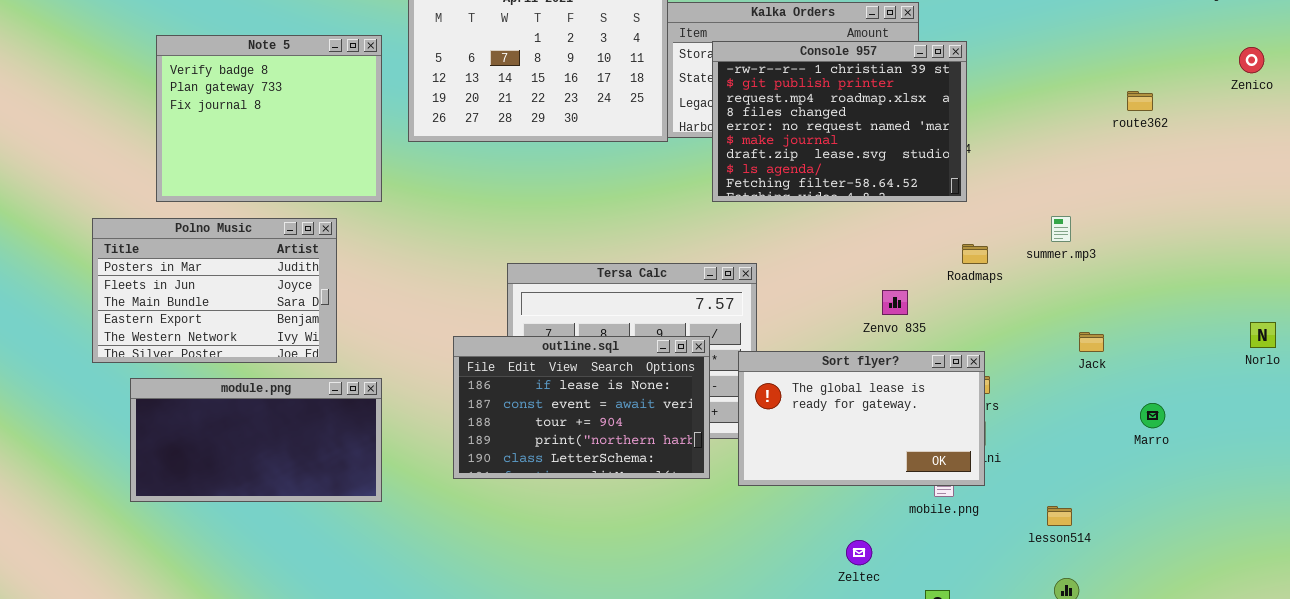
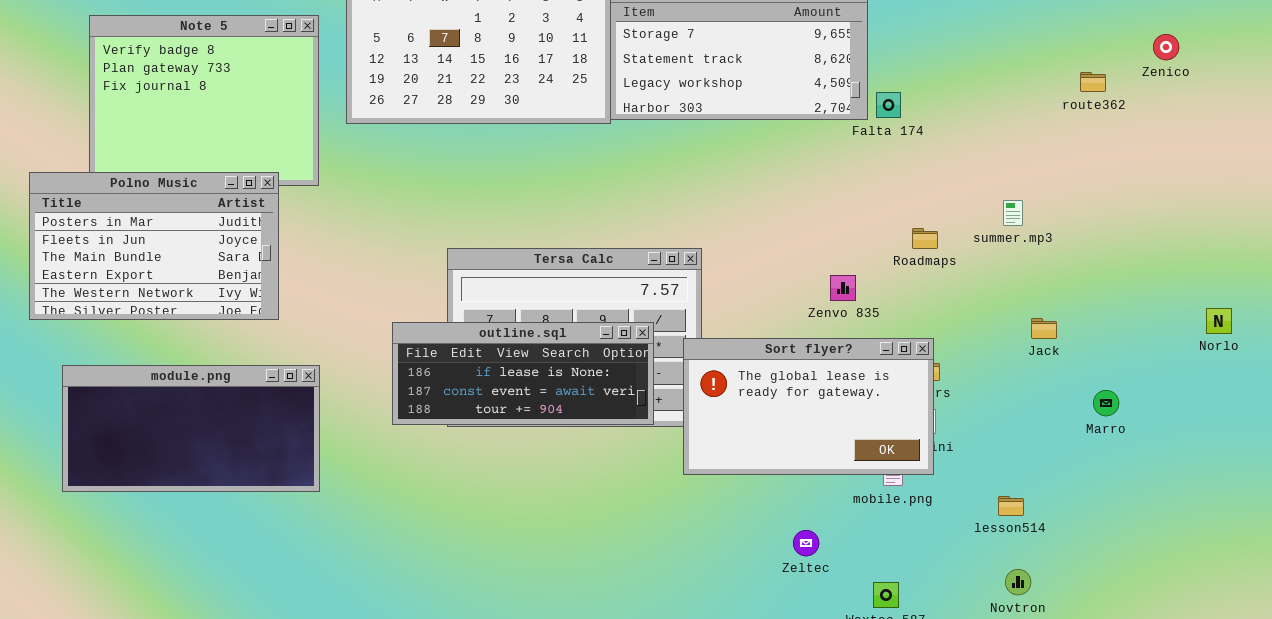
Console 957: [712,41,967,202] -> none, closed
Zenico: [1239,47,1264,73] -> [1153,34,1179,60], moved
Polno Music: [92,218,337,363] -> [29,172,279,320], moved
outline.sql: [453,336,710,479] -> [392,322,654,425], resized

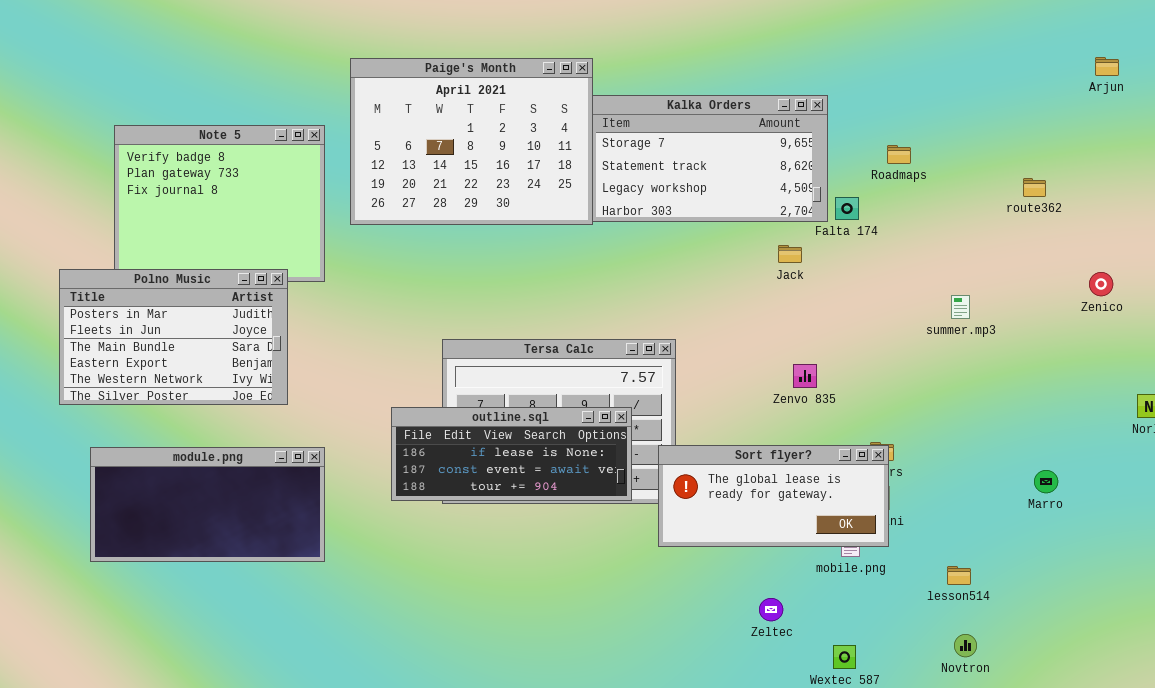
Zenico: [1153,34,1179,60] -> [1089,272,1113,296], moved
Roadmaps: [912,228,938,249] -> [887,145,911,164], moved
Jack: [1031,318,1057,339] -> [778,245,802,263], moved
Sort flyer?: [683,338,934,475] -> [658,445,889,547], resized

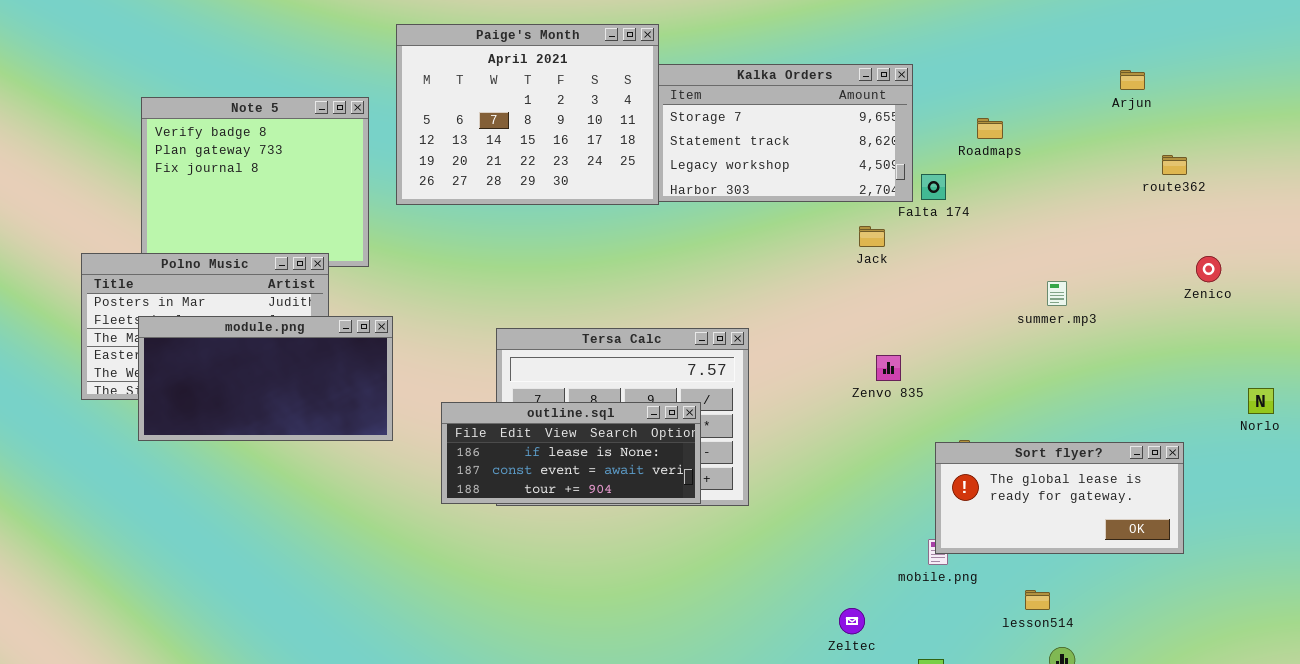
Arjun: [1095,57,1119,76] -> [1120,70,1145,90], moved
route362: [1023,178,1046,197] -> [1162,155,1187,175], moved
Sort flyer?: [658,445,889,547] -> [935,442,1184,554], moved
module.png: [90,447,325,562] -> [138,316,393,441], moved
lesson514: [947,566,971,585] -> [1025,590,1050,610], moved

